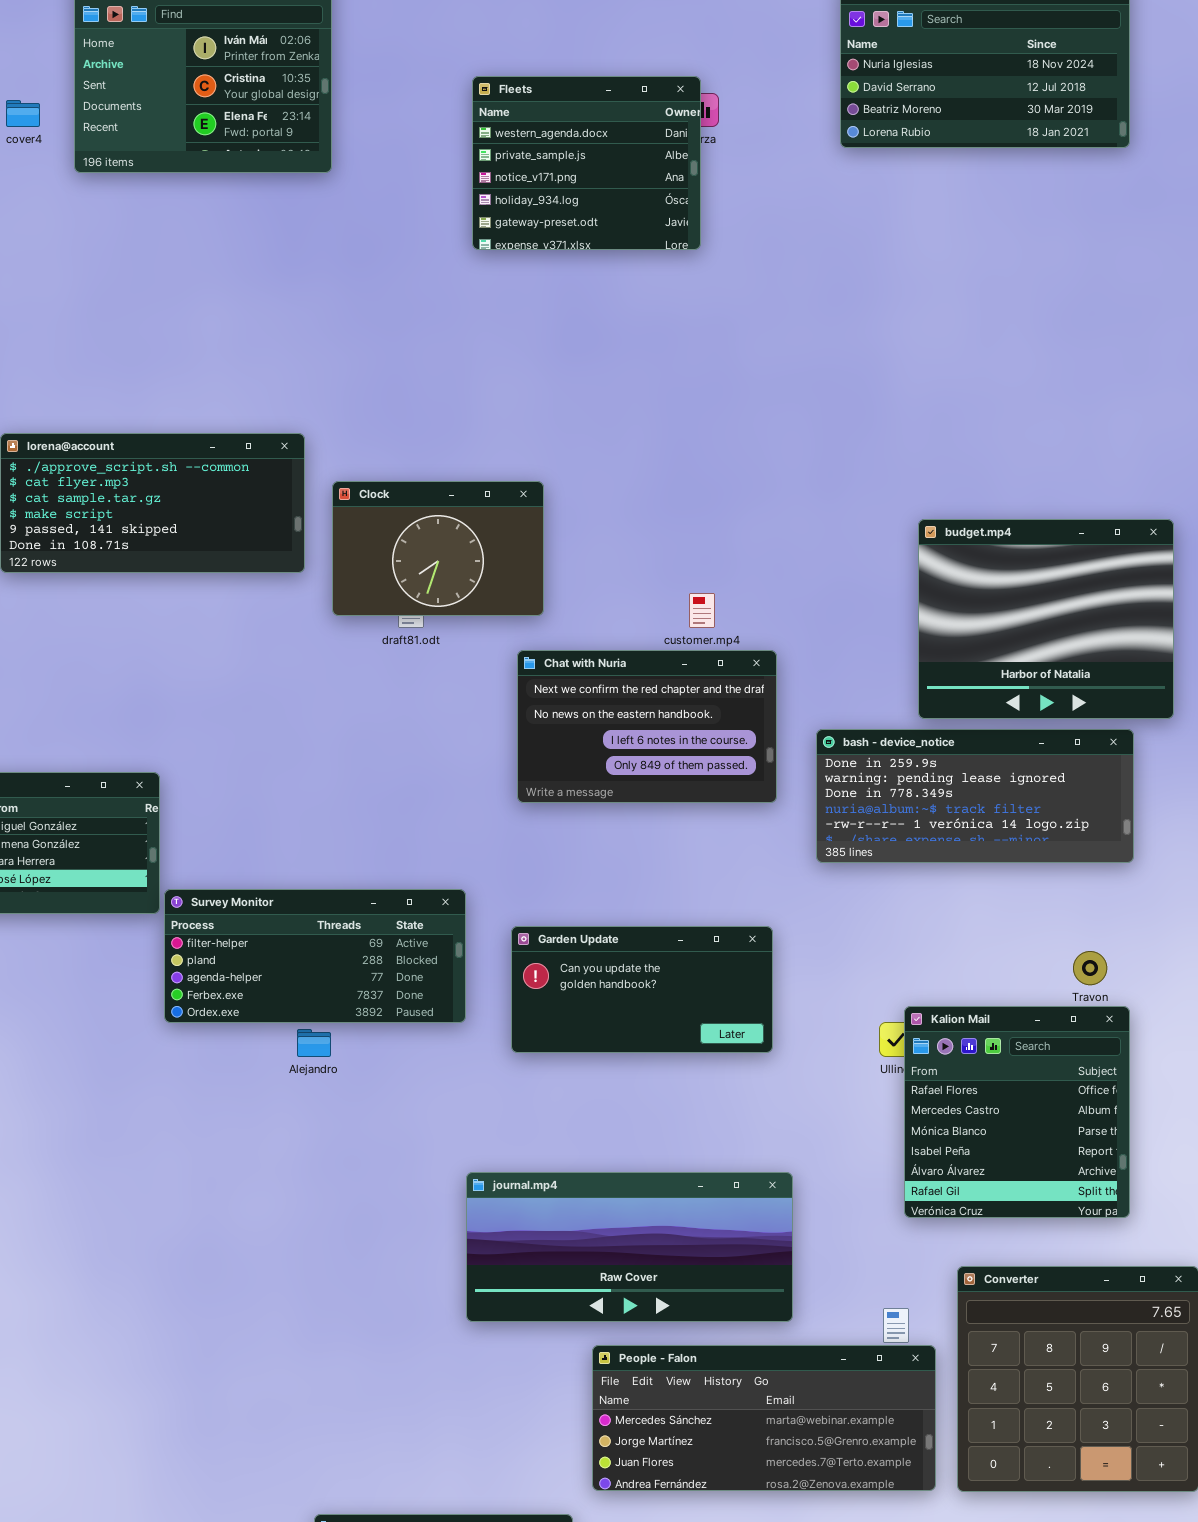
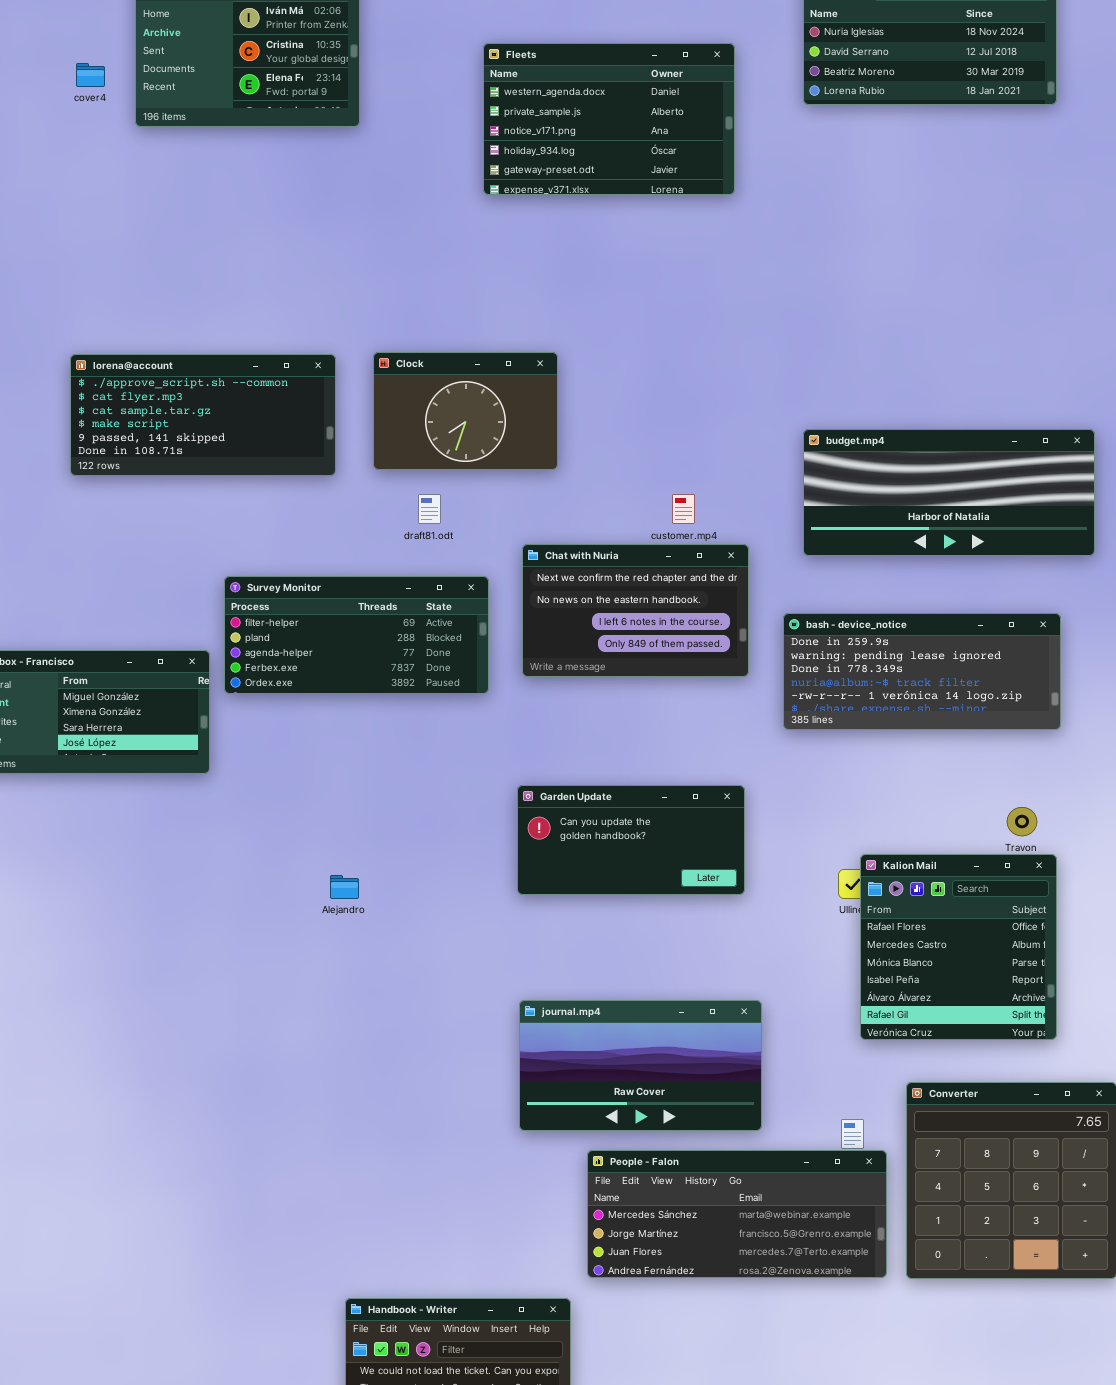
Fleets: [472,76,701,250] -> [483,43,735,195], resized
Clock: [332,481,544,616] -> [373,352,558,470], moved
budget.mp4: [918,519,1174,719] -> [803,429,1095,556], resized
Survey Monitor: [164,889,466,1023] -> [224,576,489,694], moved
journal.mp4: [466,1172,793,1322] -> [519,1000,762,1131], resized

